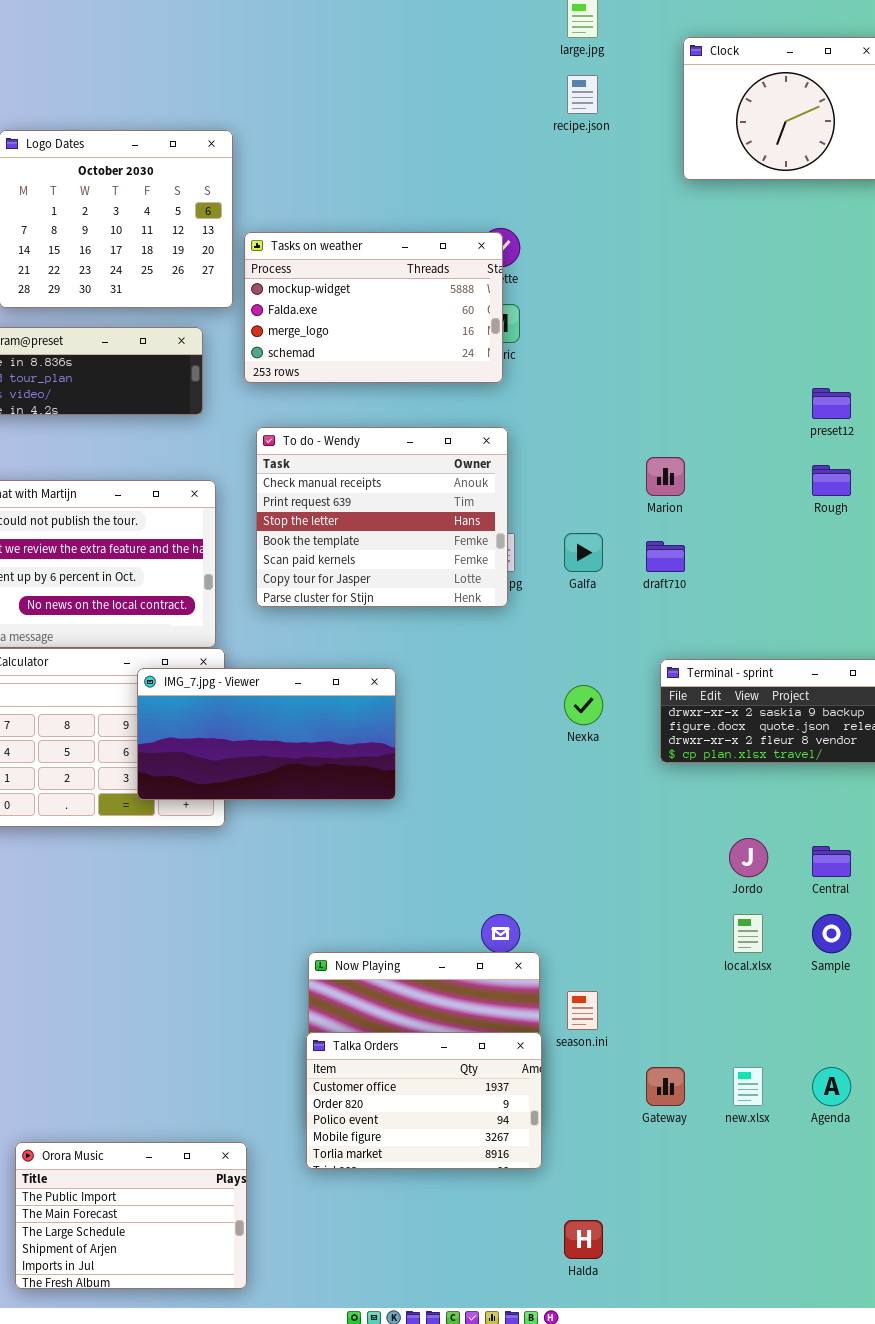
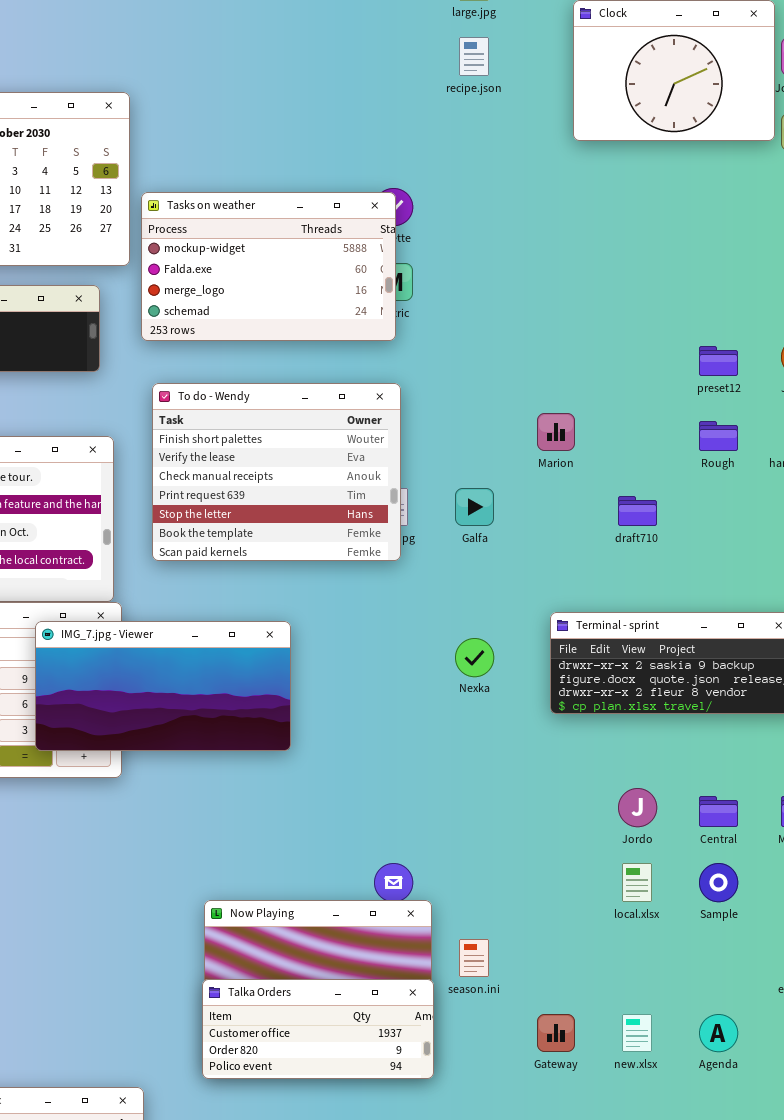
To do - Wendy: [256,427,508,607] -> [152,383,401,561], scrolled up 2 rows
draft710: [646,541,685,572] -> [618,496,657,526], moved
Talka Orders: [306,1032,542,1169] -> [202,979,434,1079], resized

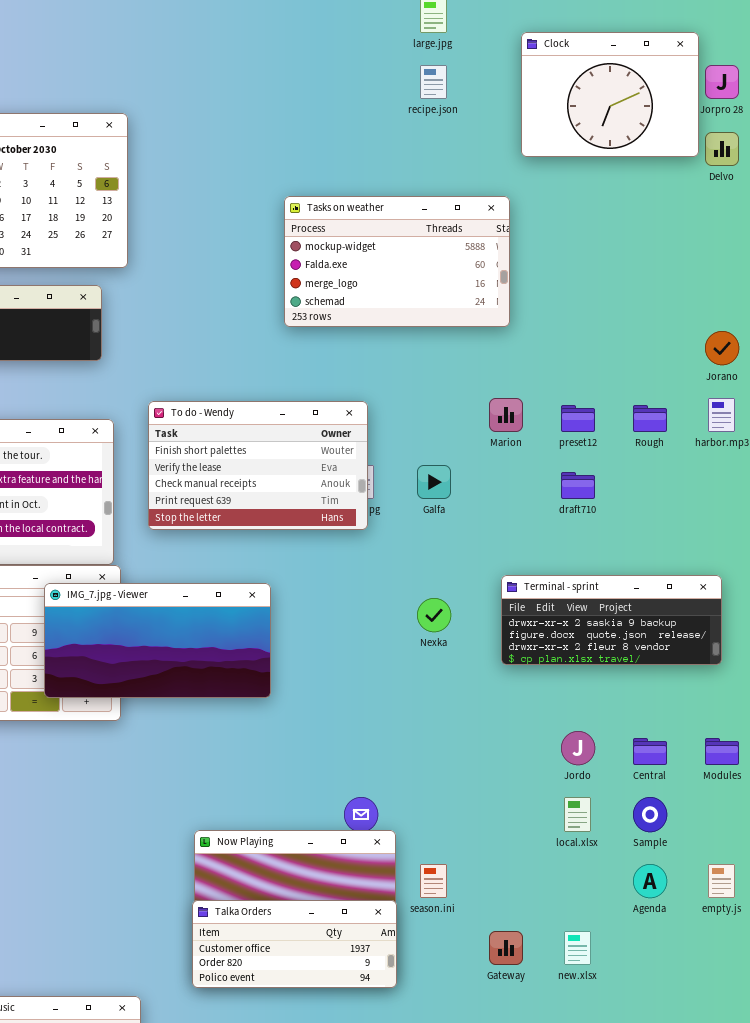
Tasks on weather: [141,192,396,341] -> [284,196,510,327], moved
preset12: [699,346,738,376] -> [561,405,595,432], moved
To do - Wendy: [152,383,401,561] -> [148,401,368,530], resized
Agenda: [699,1014,738,1052] -> [633,864,667,898], moved

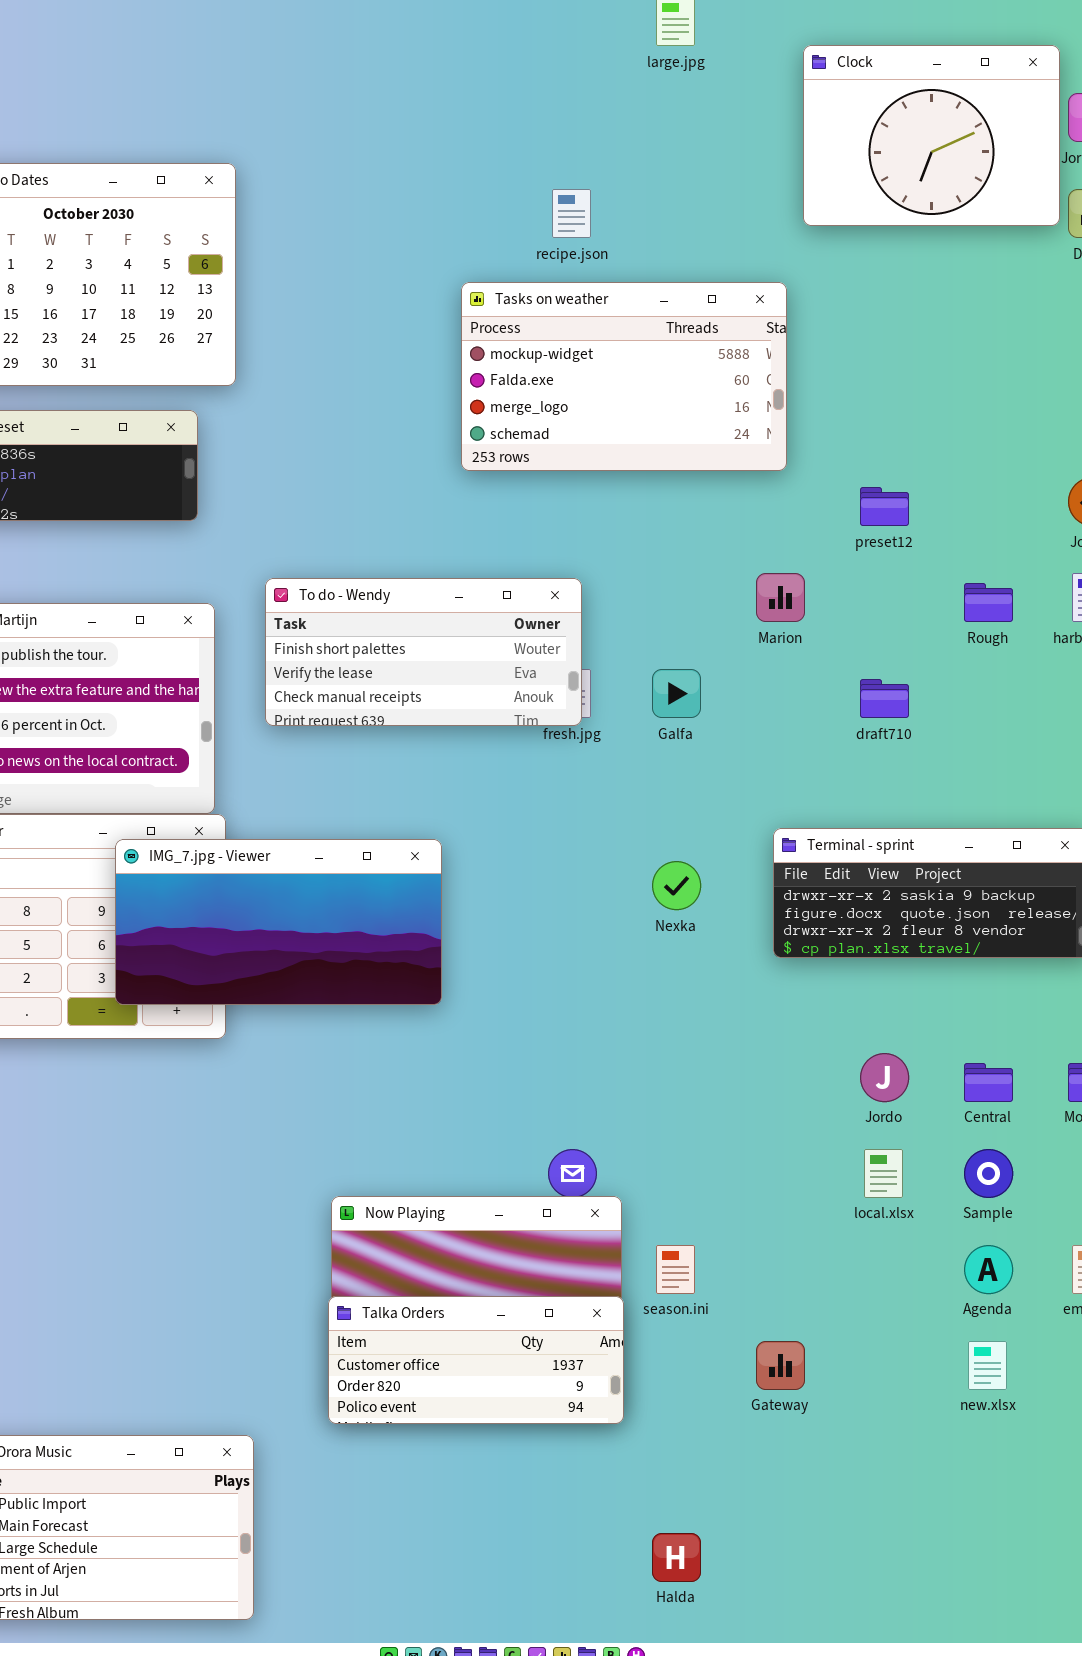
recipe.json: [420,65,447,99] -> [552,189,591,238], moved
To do - Wendy: [148,401,368,530] -> [265,578,582,726], resized
preset12: [561,405,595,432] -> [860,487,909,526], moved
new.xlsx: [564,931,591,965] -> [968,1341,1007,1390], moved

